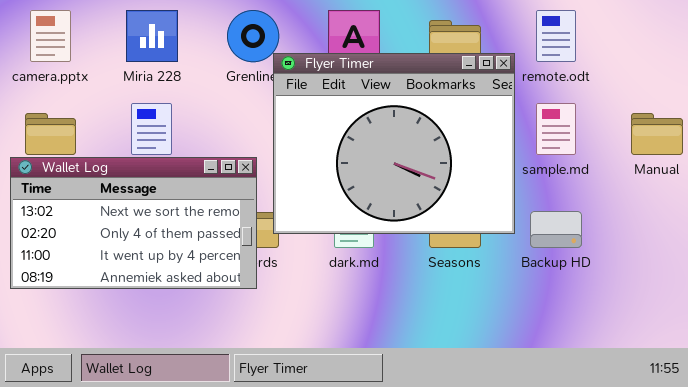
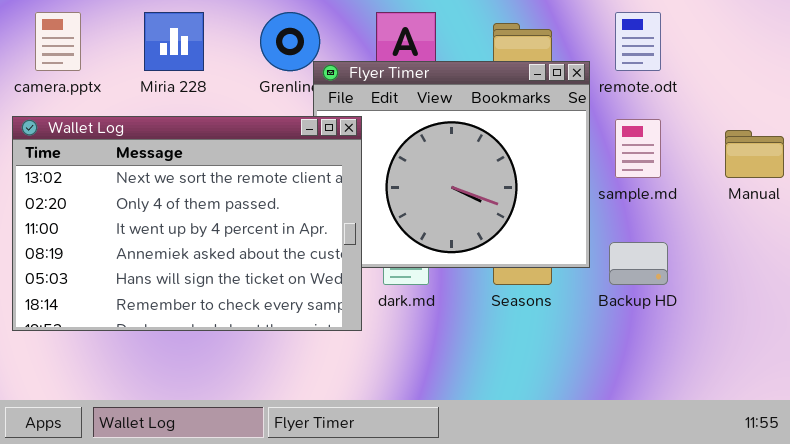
Wallet Log: [10,157,257,289] -> [12,116,362,331], resized

